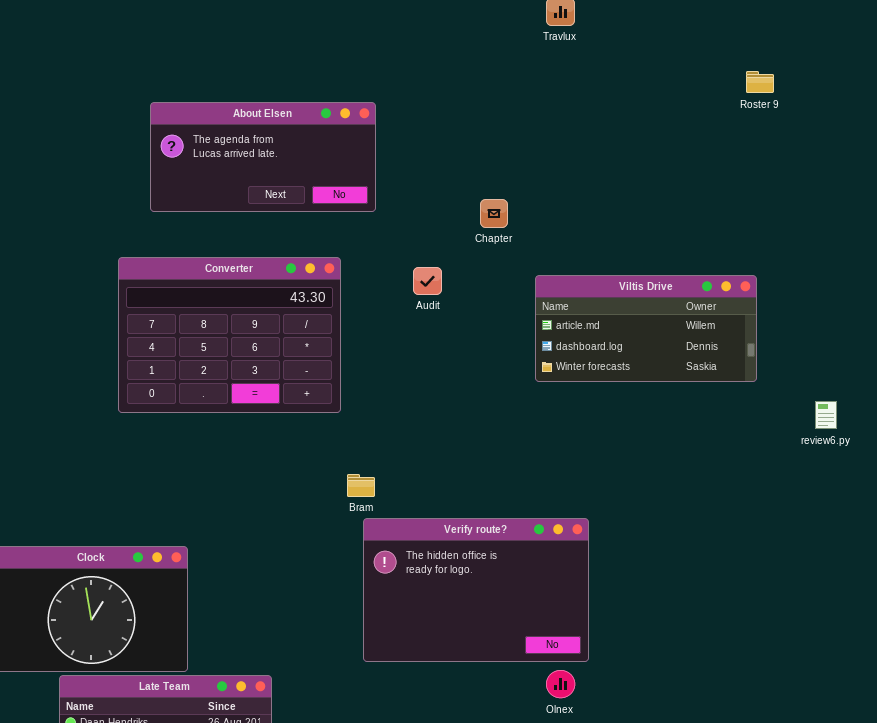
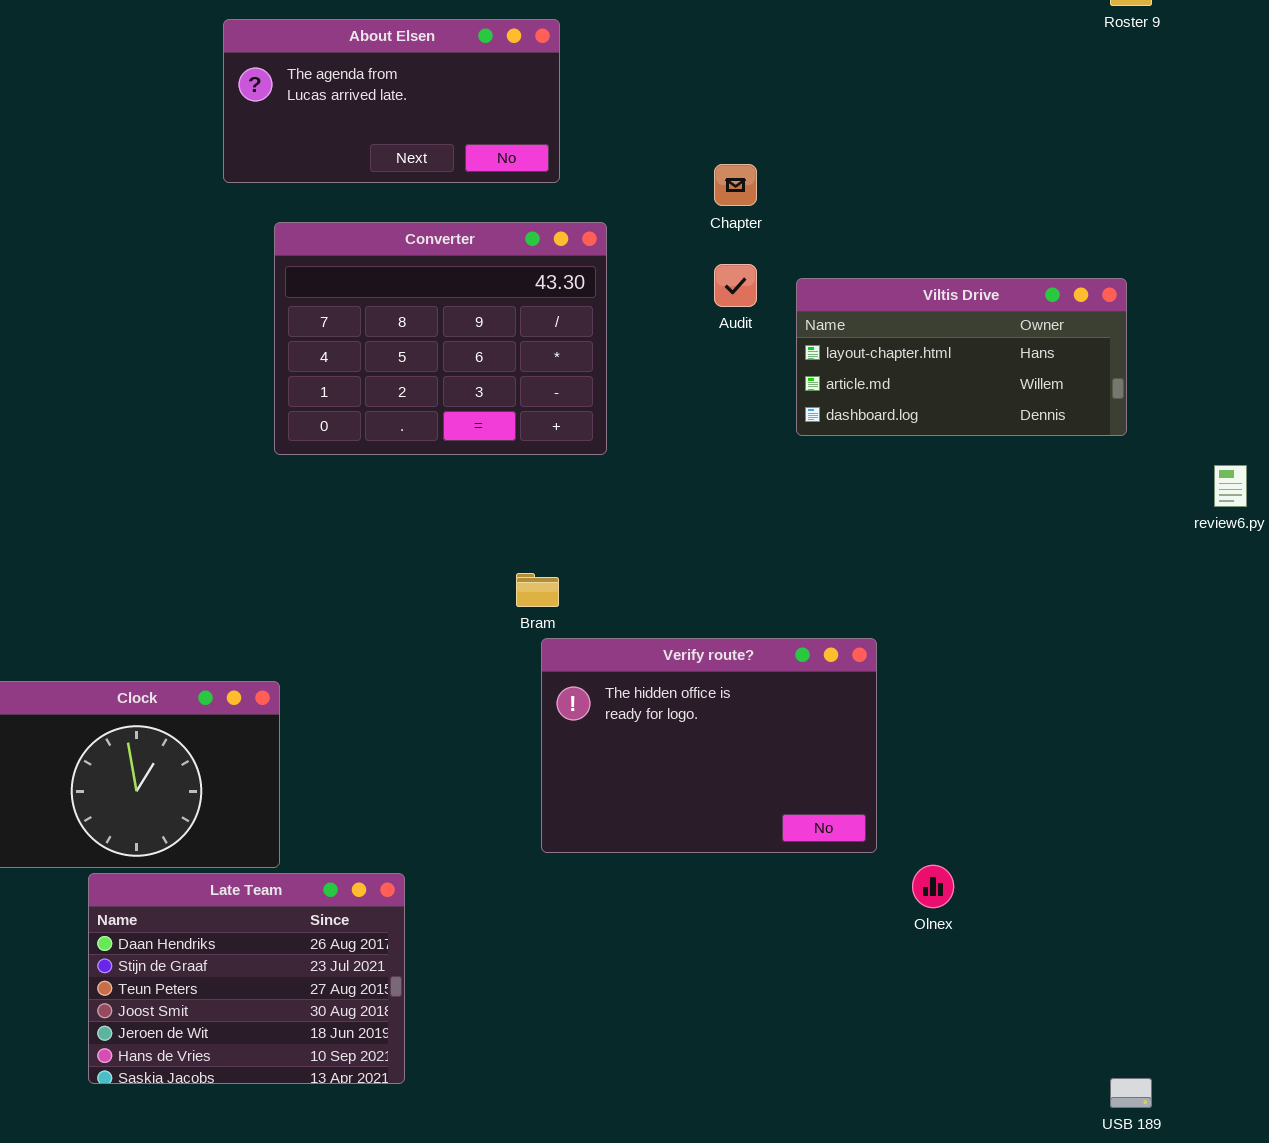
Converter: [118,257,341,413] -> [274,222,607,455], moved
Audit: [413,267,442,295] -> [714,264,757,307], moved
Viltis Drive: [535,275,757,382] -> [796,278,1127,436], scrolled up 1 row
Olnex: [546,670,575,698] -> [912,865,954,908], moved

